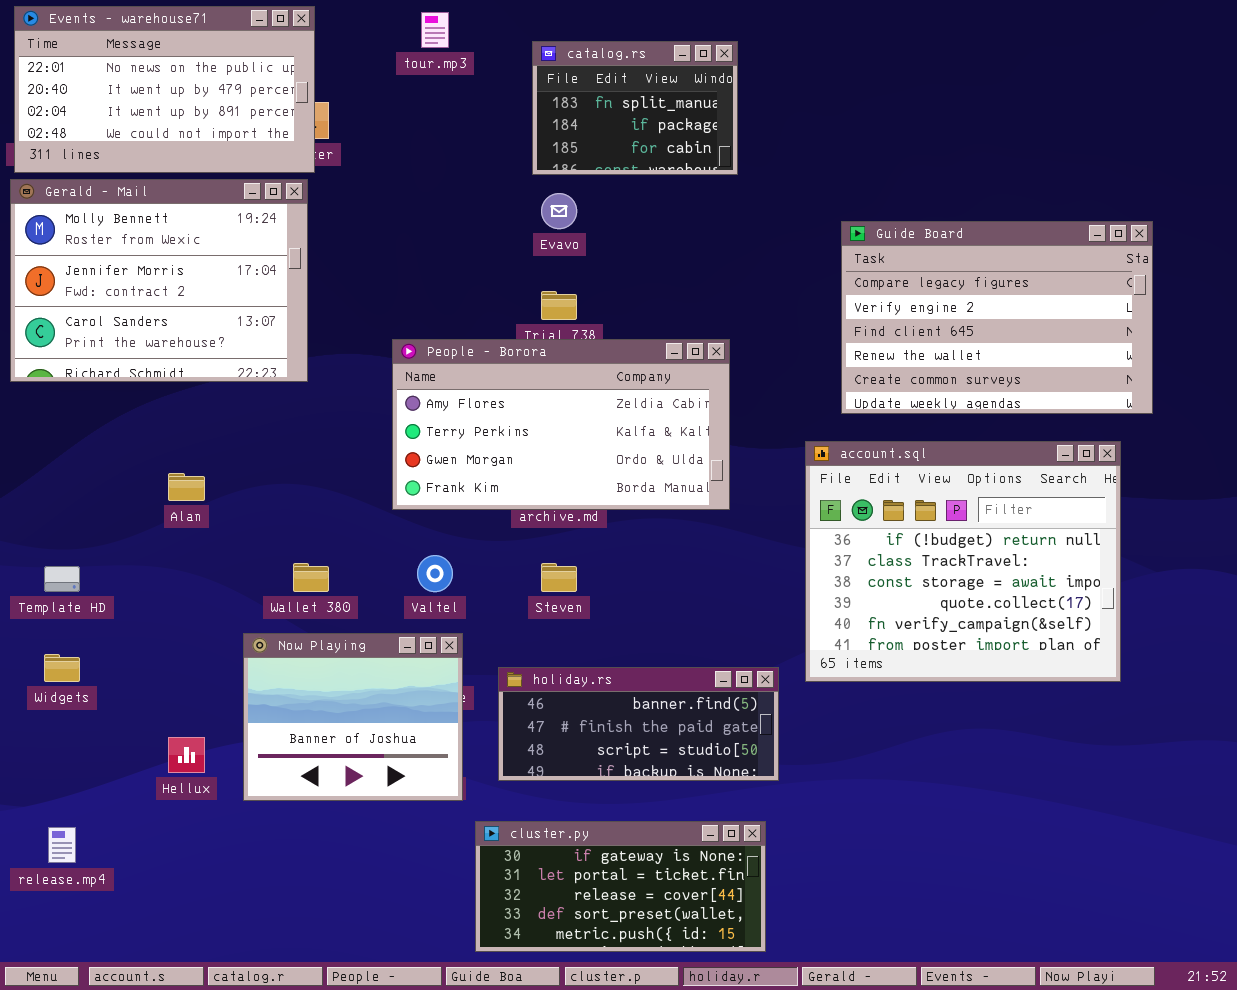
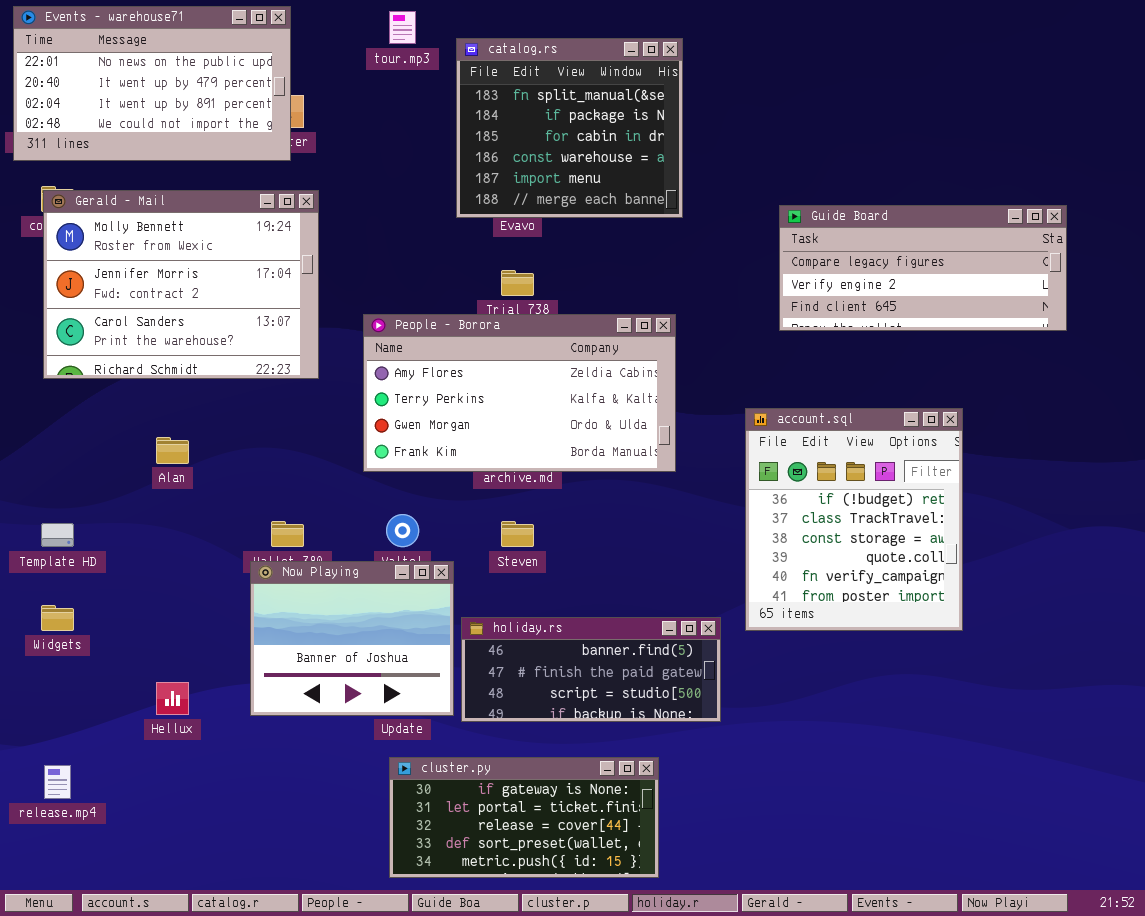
catalog.rs: [532,41,738,175] -> [456,38,683,218], resized
Gerald - Mail: [10,179,308,382] -> [43,190,319,379], moved
Guide Board: [841,221,1153,414] -> [779,205,1067,331], resized
account.sql: [805,441,1121,682] -> [745,408,963,631], resized
Now Playing: [243,633,463,801] -> [250,561,454,716], moved
cluster.py: [475,821,766,952] -> [389,757,659,878], moved

